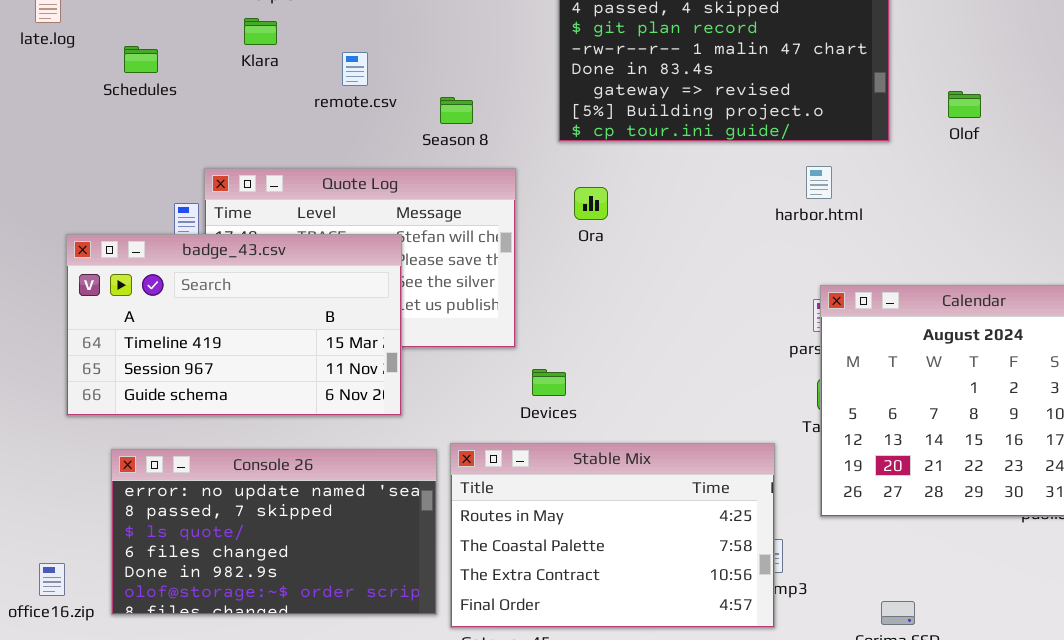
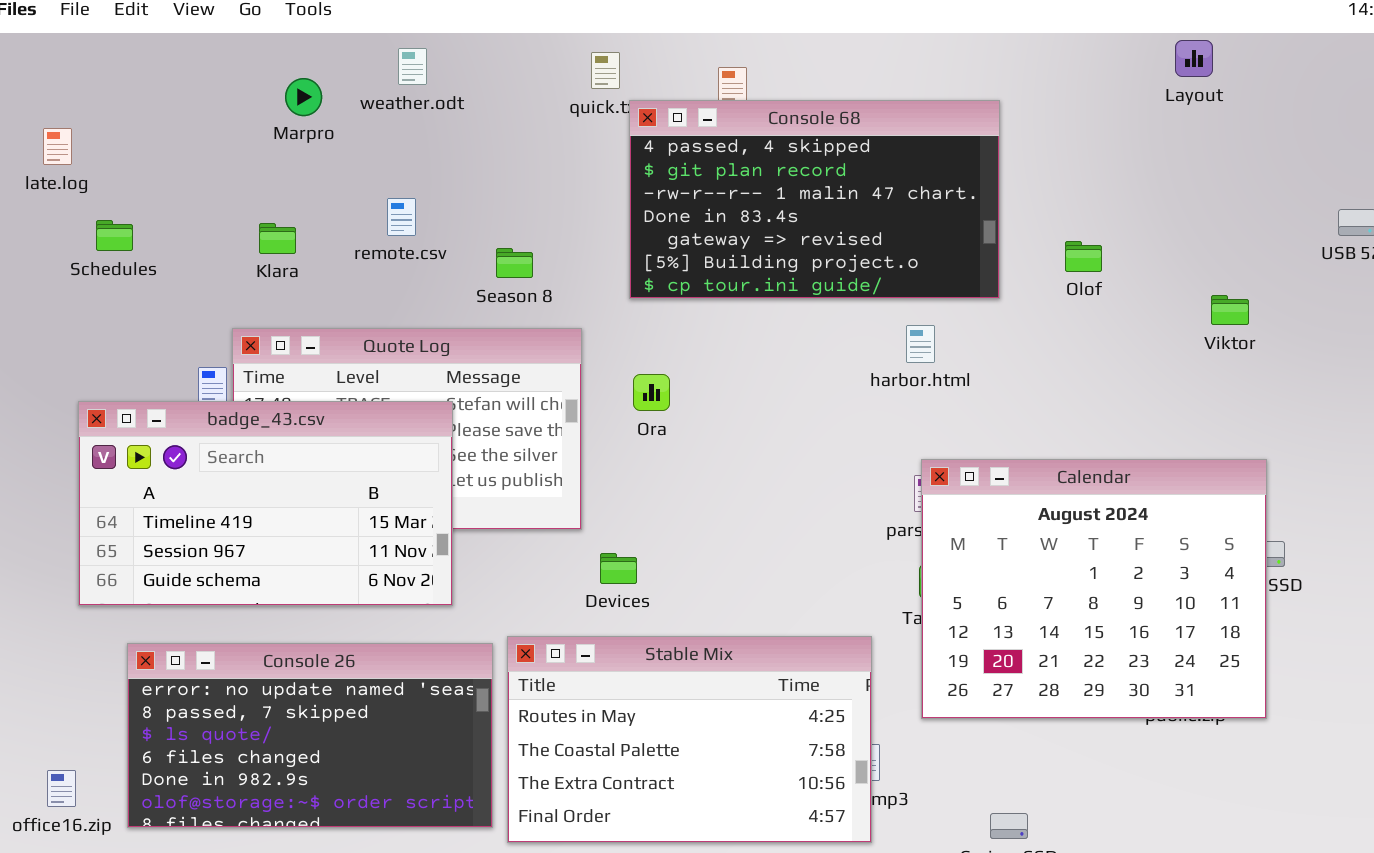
Klara: [244,18,277,45] -> [259,223,296,254], moved
Schedules: [124,46,158,73] -> [96,220,133,251], moved
Ora: [574,187,608,220] -> [633,374,670,411], moved

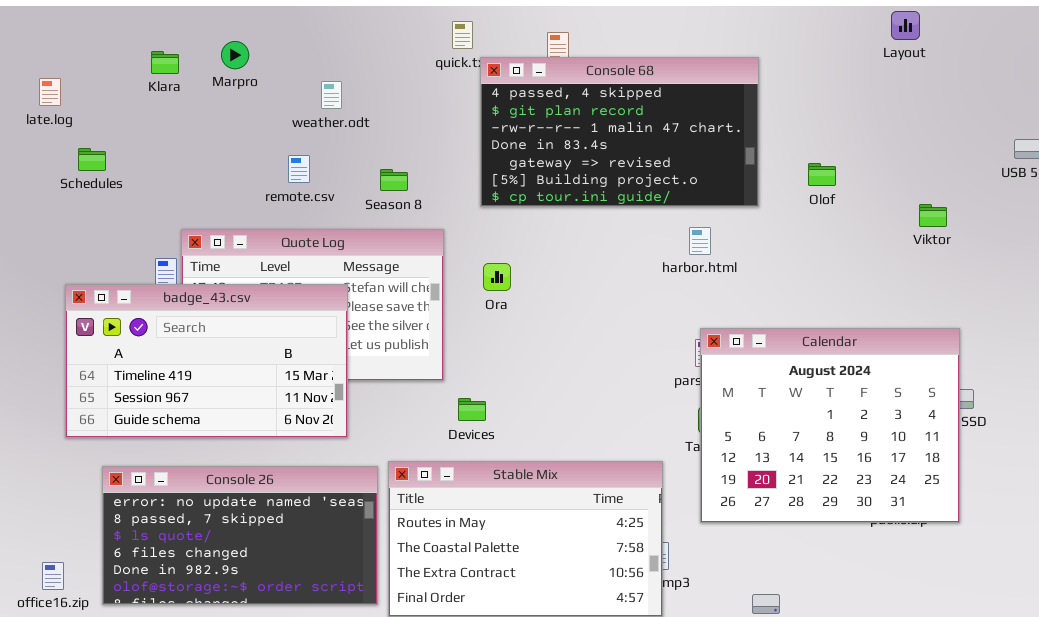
weather.odt: [398,48,427,85] -> [321,81,342,109], moved
remote.csv: [387,198,416,236] -> [288,155,310,183], moved
Klara: [259,223,296,254] -> [151,51,179,74], moved

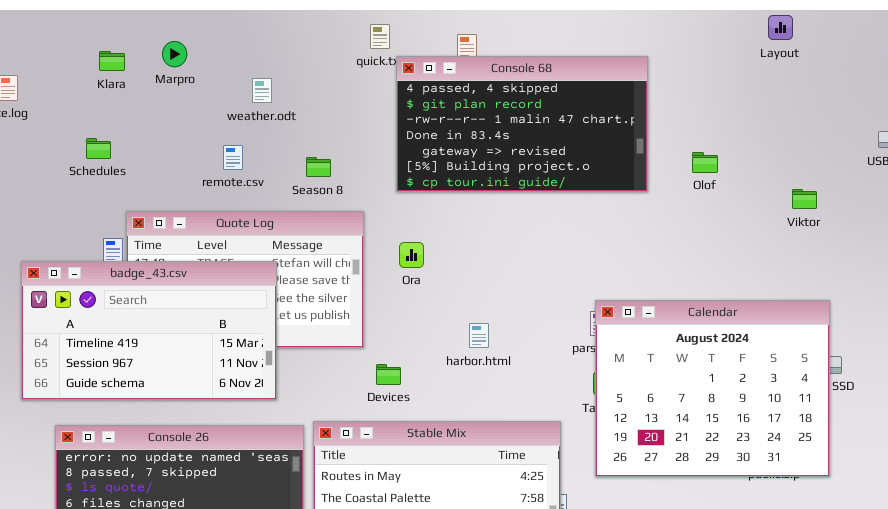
Schedules: [78,148,106,171] -> [86,138,111,159], moved
harbor.html: [689,227,711,255] -> [469,323,489,348], moved

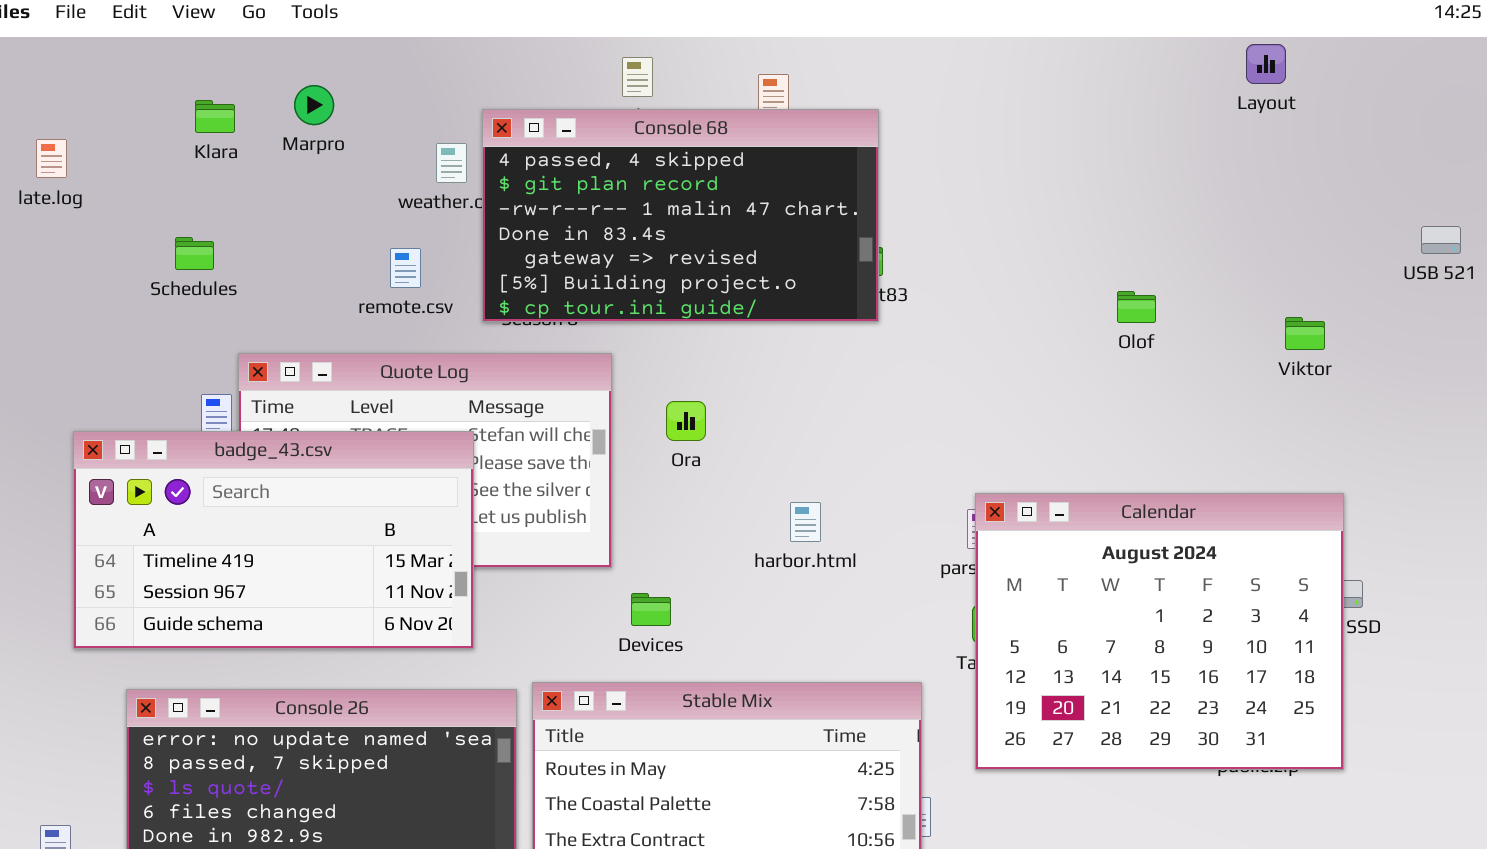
Console 68: [396,56,648,192] -> [482,109,879,322], moved
Olof: [692,152,718,173] -> [1117,291,1156,323], moved
harbor.html: [469,323,489,348] -> [790,502,821,542], moved

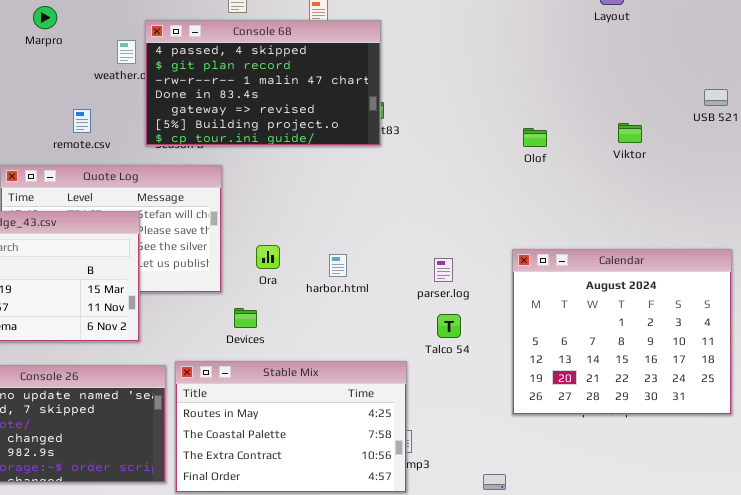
remote.csv: [390,248,421,288] -> [73,109,91,133], moved
Viktor: [1285,317,1325,350] -> [618,123,642,143], moved
Ora: [666,401,706,441] -> [256,245,280,269], moved
Calendar: [975,493,1344,770] -> [512,249,732,415], moved

